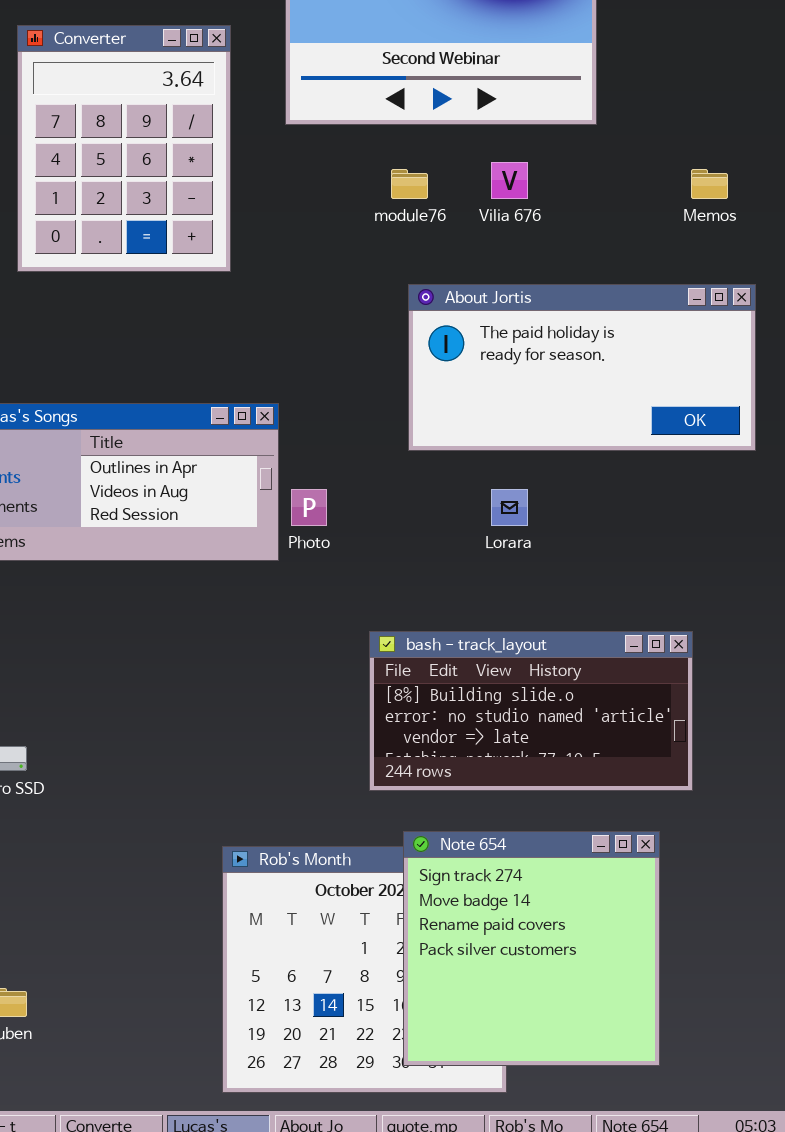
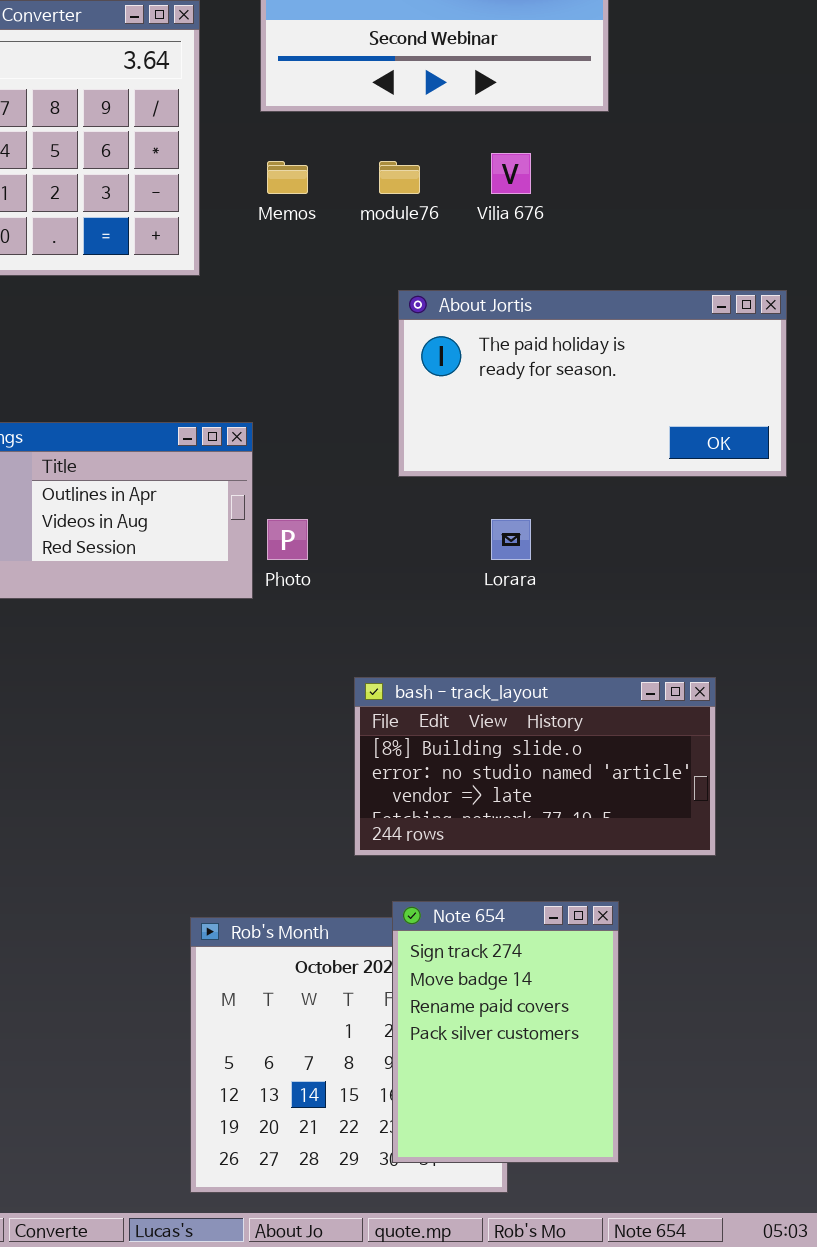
Memos: [691,169,728,199] -> [267,161,308,194], moved
Note 654: [403,831,660,1066] -> [392,901,619,1163], resized

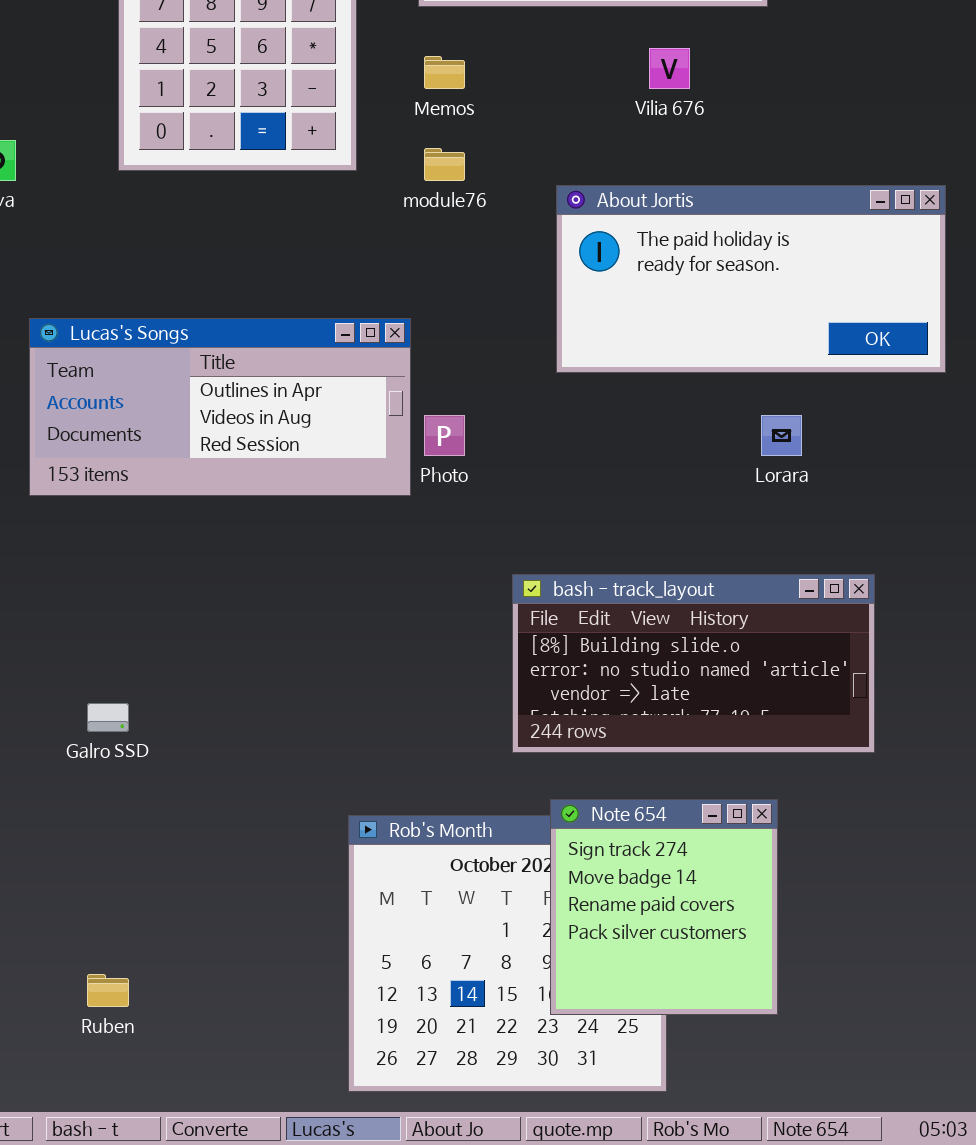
module76: [379,161,420,194] -> [424,148,465,181], moved
Lorara: [491,519,531,560] -> [761,415,802,456], moved
Note 654: [392,901,619,1163] -> [550,799,778,1015], resized

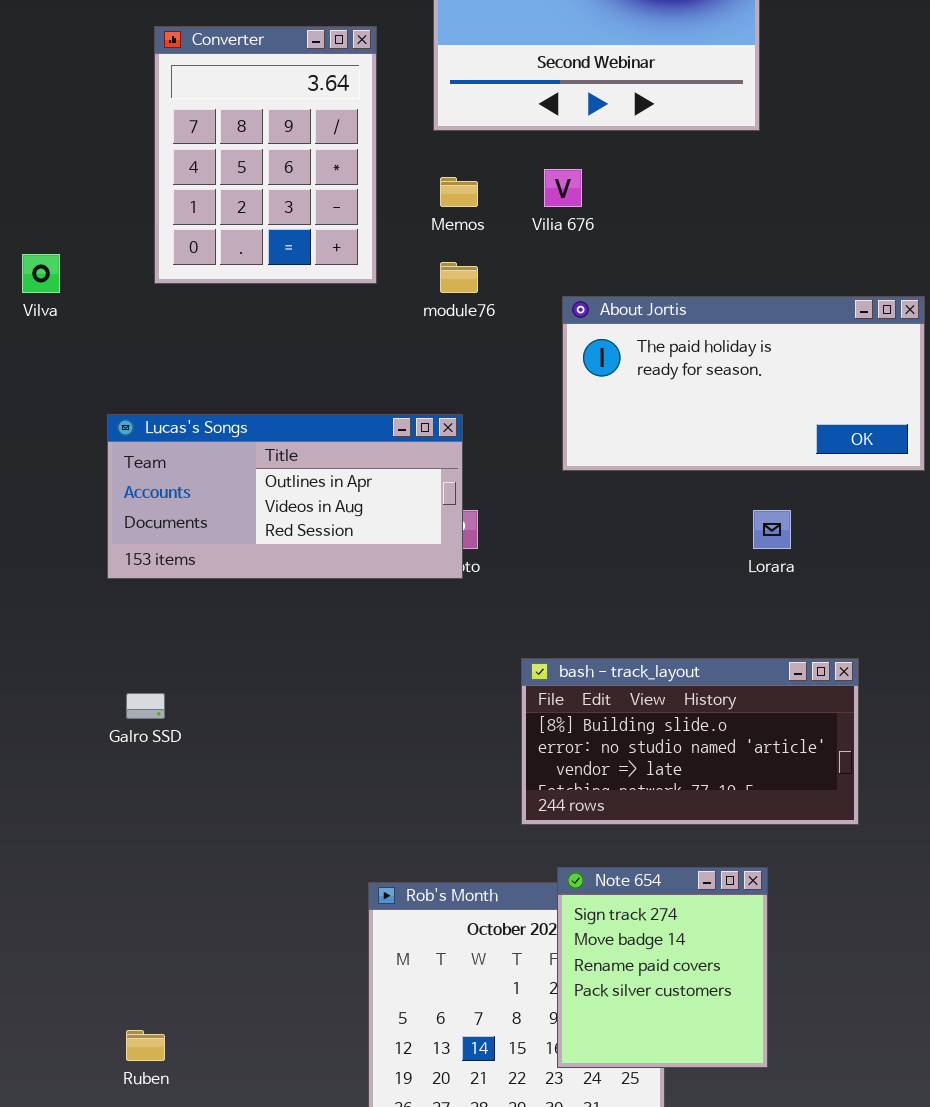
Vilia 676: [649,48,690,89] -> [544,169,582,207], moved
Lucas's Songs: [29,318,411,496] -> [107,414,463,579], moved
Galro SSD: [87,703,129,732] -> [126,693,165,719], moved

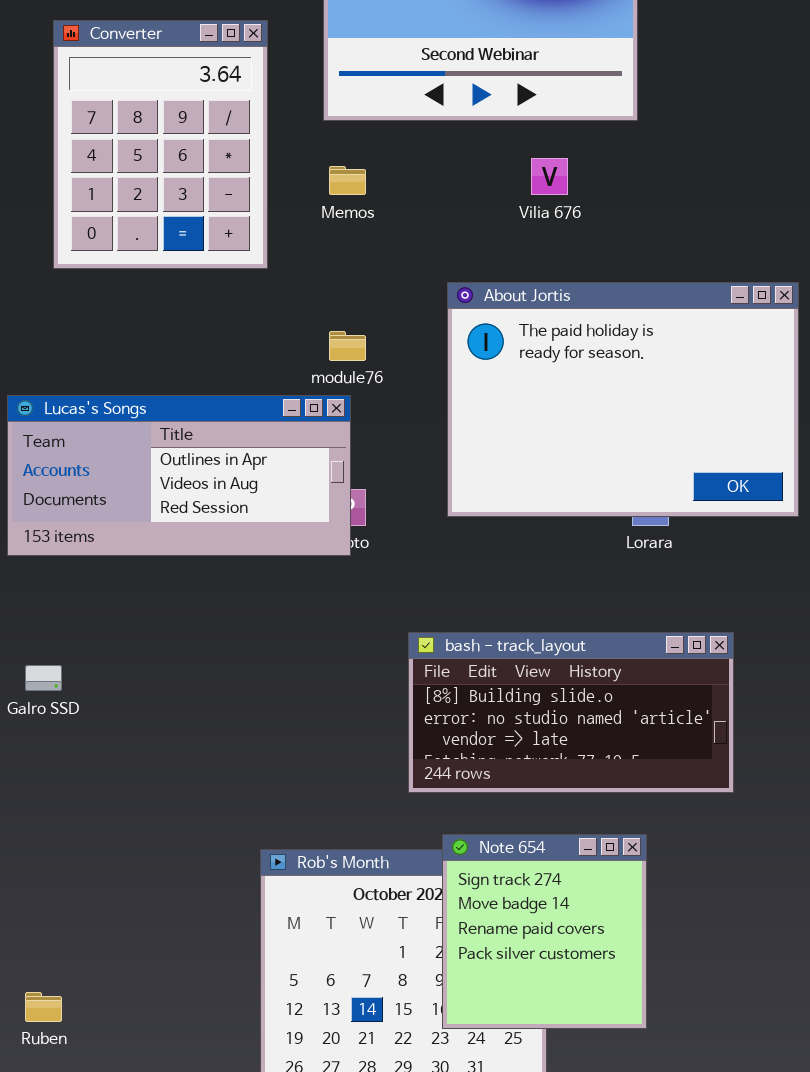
Vilia 676: [544,169,582,207] -> [531,158,568,195], moved
module76: [440,262,478,293] -> [329,331,366,361], moved
About Jortis: [562,296,925,471] -> [447,282,799,517], resized

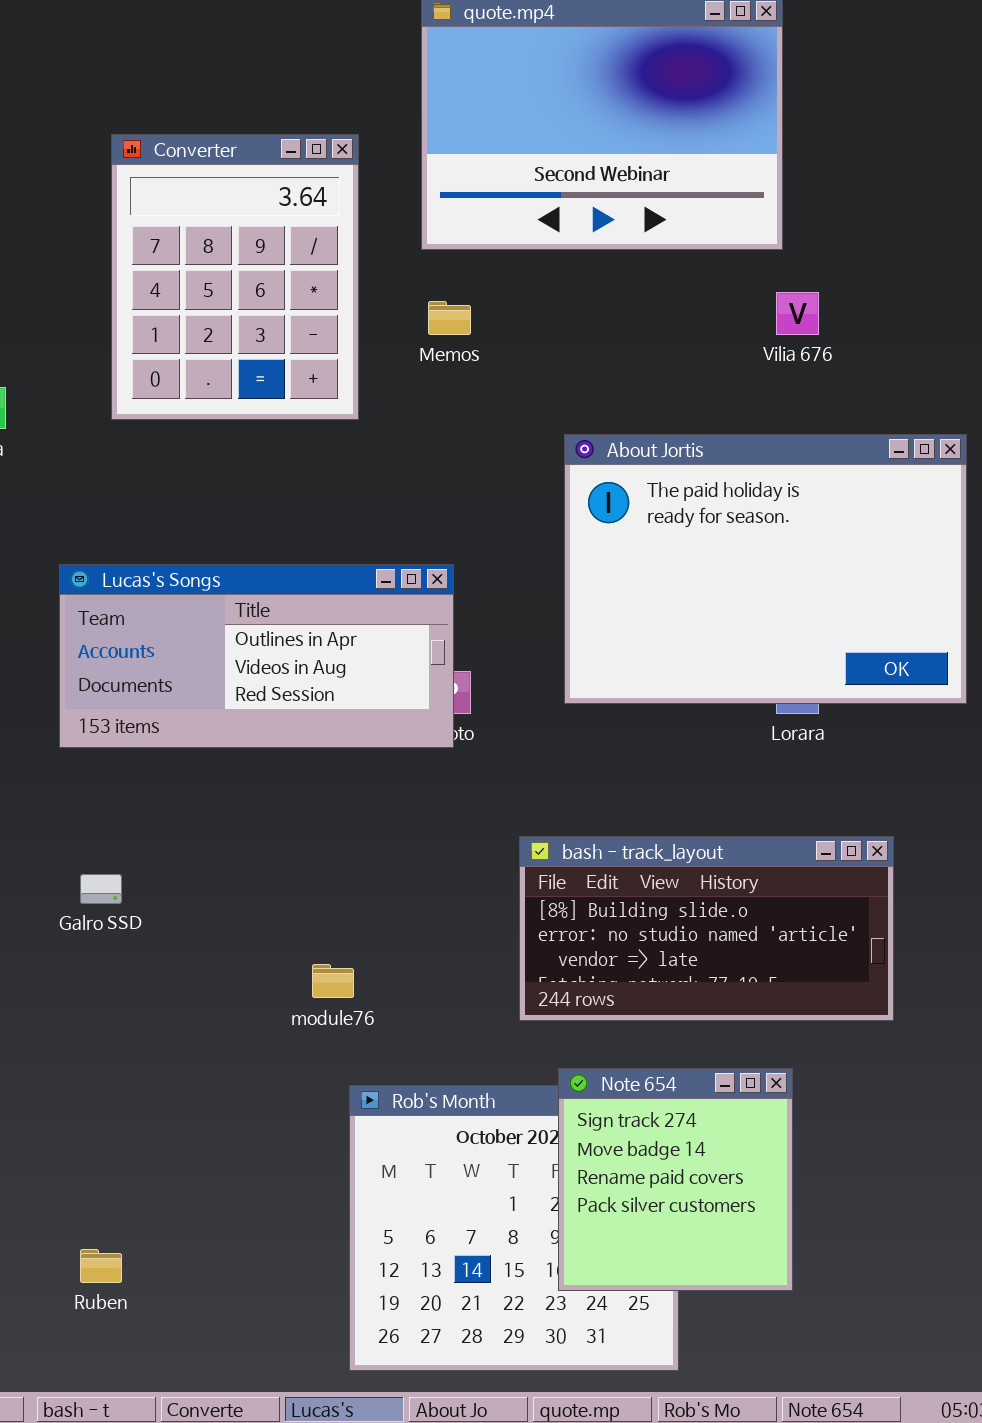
Vilia 676: [531,158,568,195] -> [776,292,819,335], moved
module76: [329,331,366,361] -> [312,964,354,998], moved

